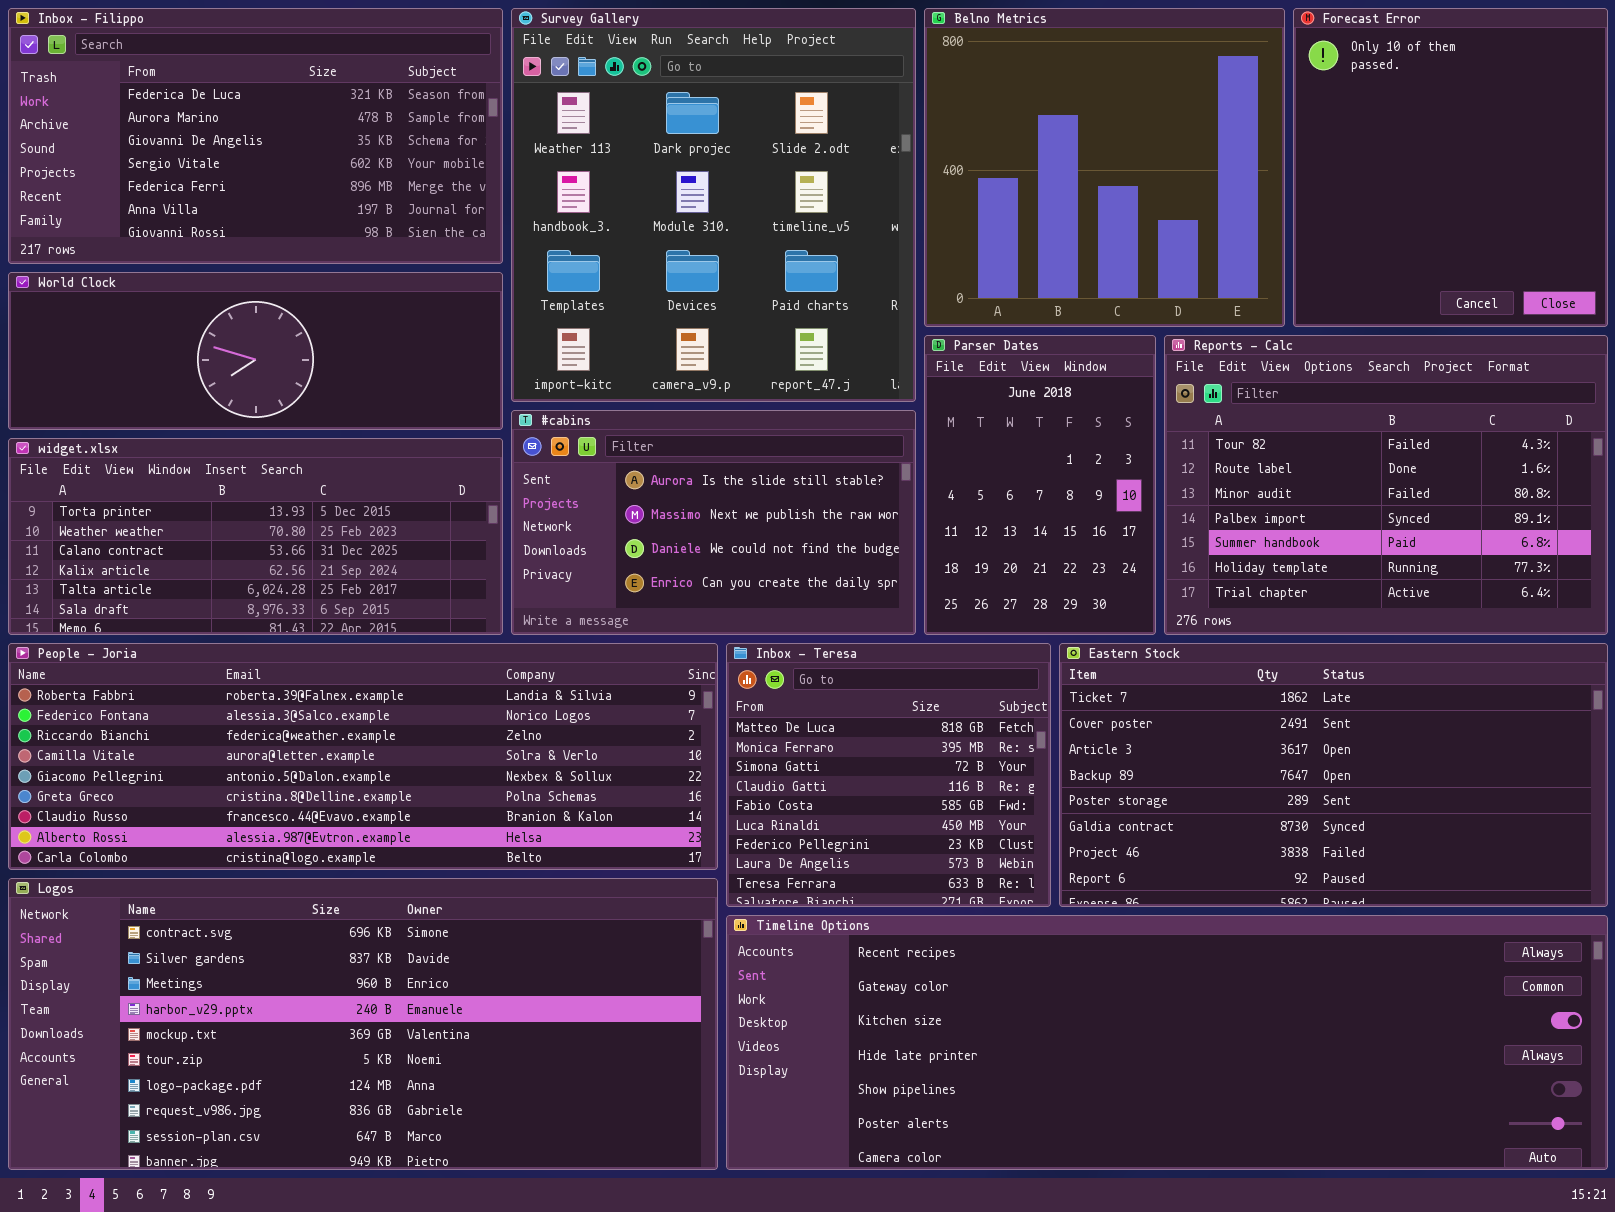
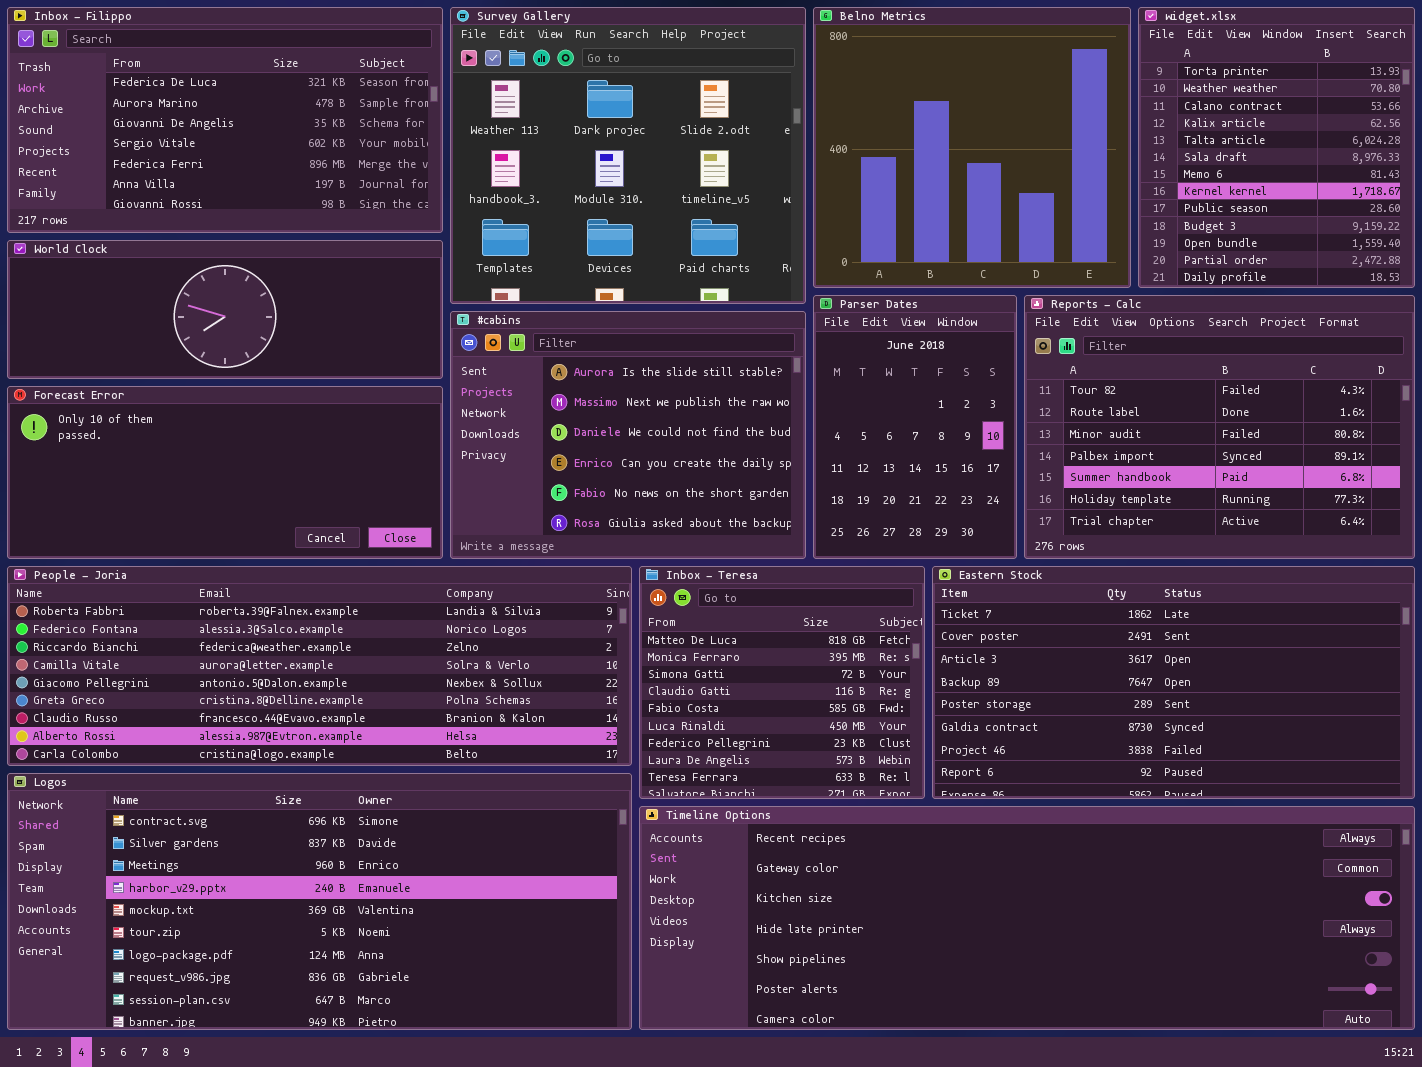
Survey Gallery: [511,8,916,402] -> [450,7,806,304], resized
Forecast Error: [1293,8,1608,327] -> [7,386,443,559], moved, resized
#cabins: [511,410,916,635] -> [450,311,806,559], resized
widget.xlsx: [8,438,503,635] -> [1138,7,1415,288], moved, resized

